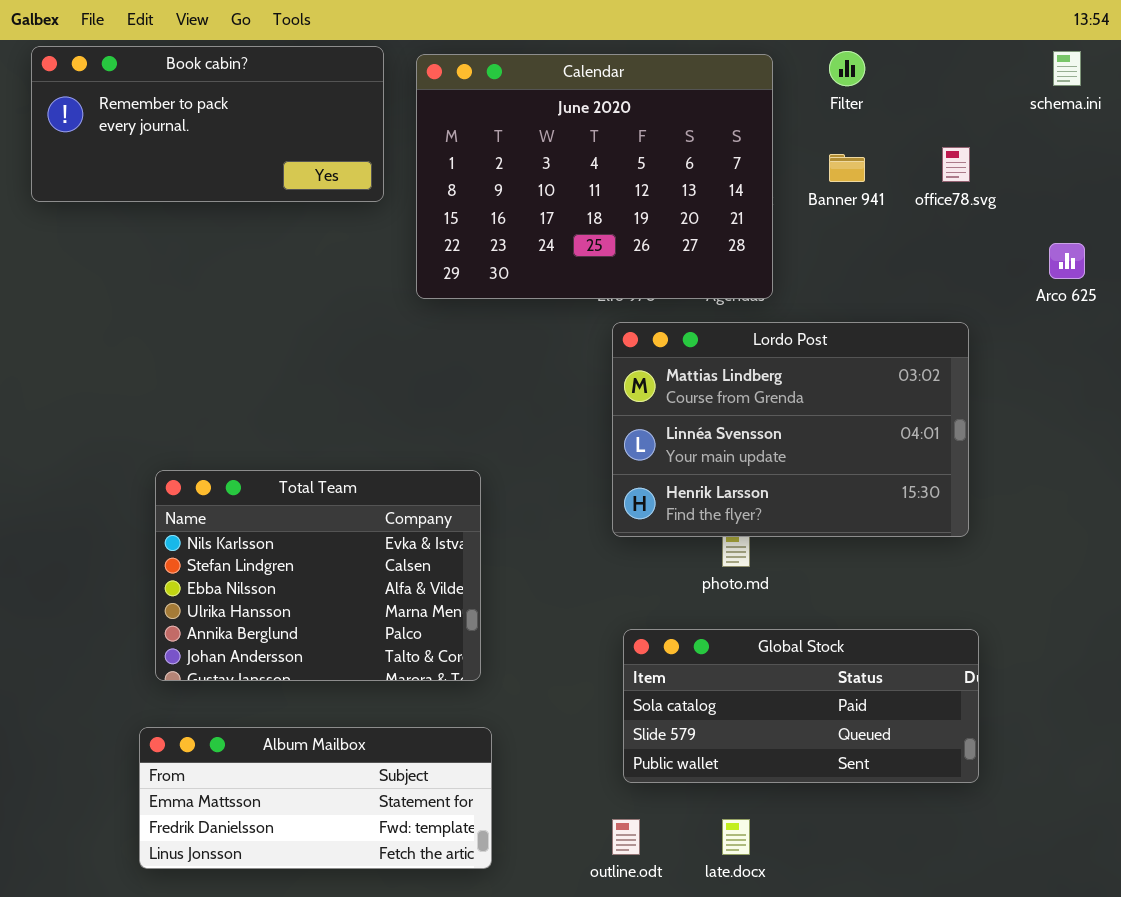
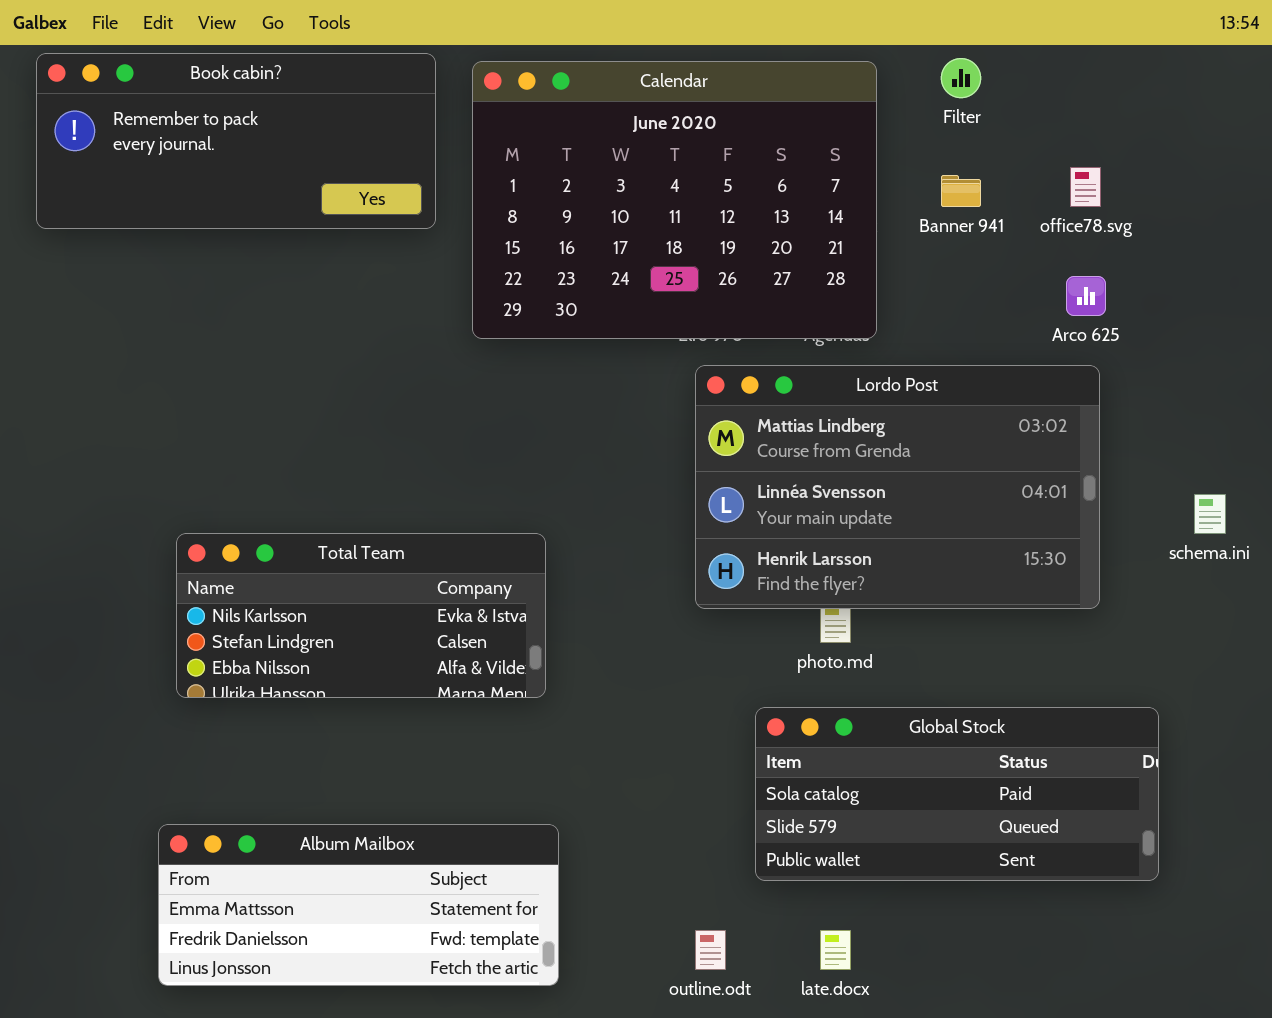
schema.ini: [1053,51,1081,86] -> [1194,494,1226,534], moved
Arco 625: [1049,243,1085,279] -> [1066,276,1106,316], moved
Total Team: [155,470,481,681] -> [176,533,546,698], resized
Global Stock: [623,629,979,783] -> [755,707,1159,881], moved

